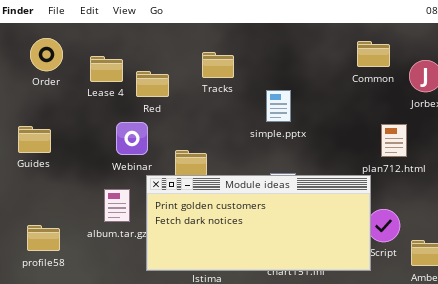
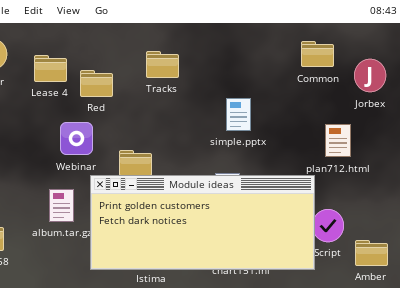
simple.pptx: [266,90,291,122] -> [226,98,251,131], moved

